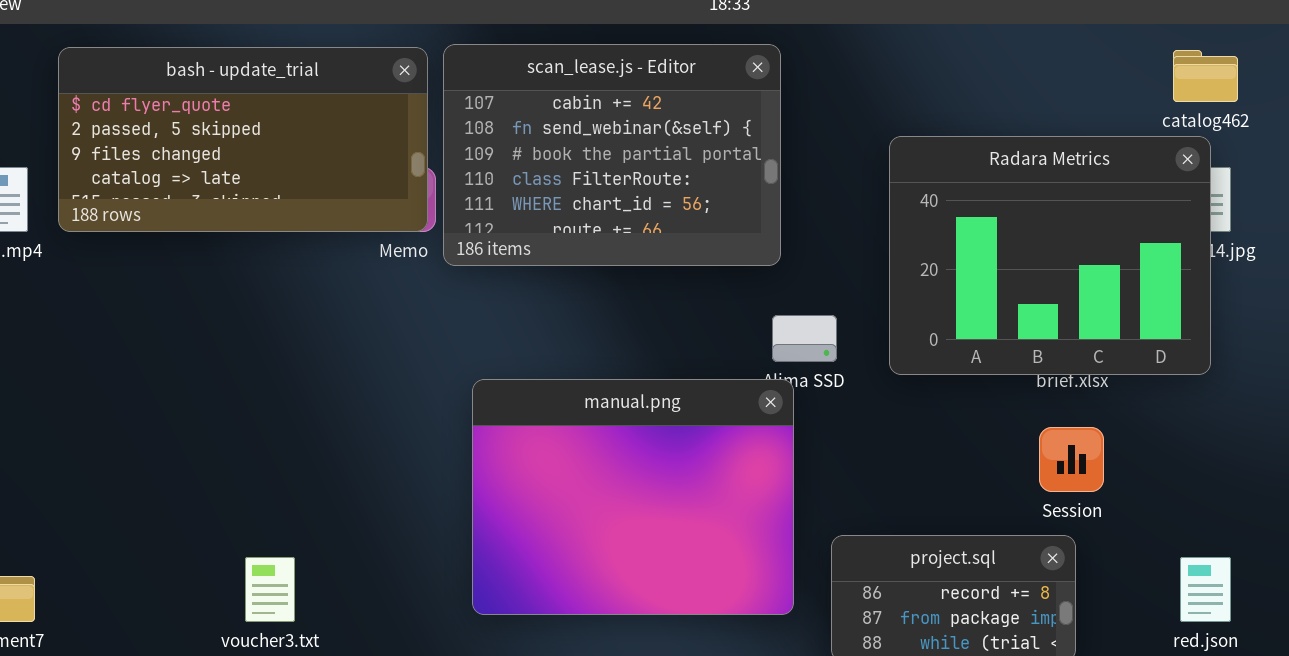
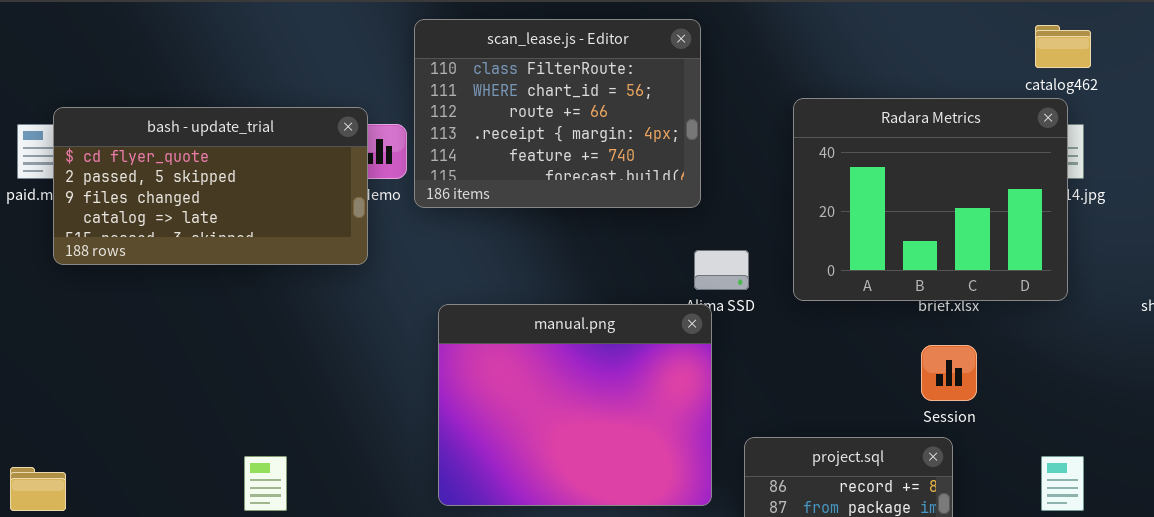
scan_lease.js - Editor: [443,44,781,266] -> [414,19,701,208], scrolled down 3 rows
bash - update_trial: [58,47,428,232] -> [53,107,368,265], moved

